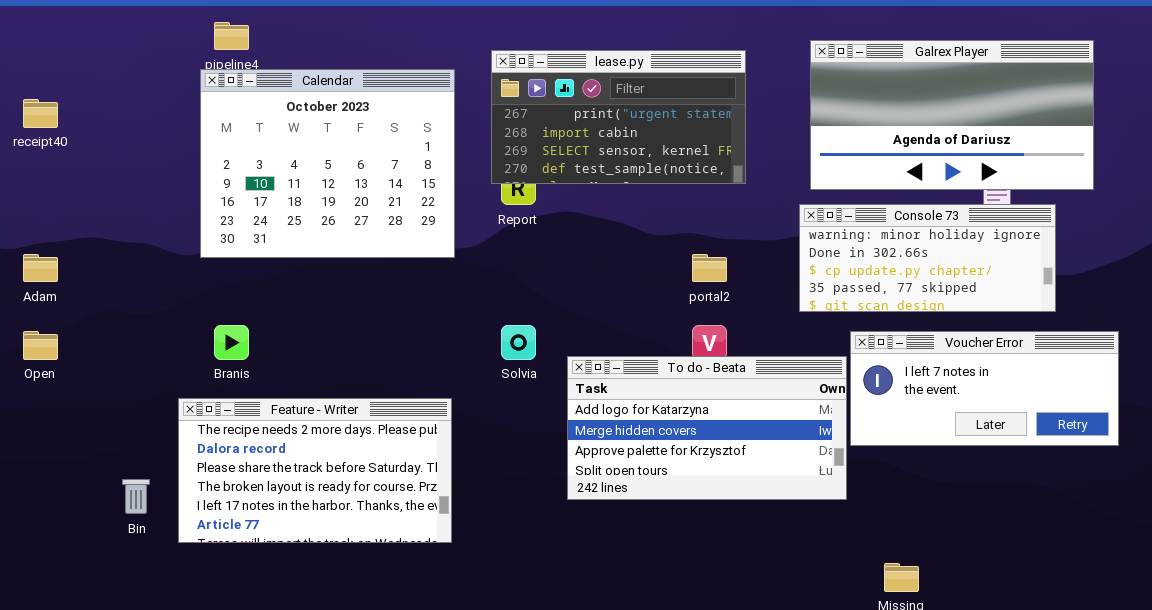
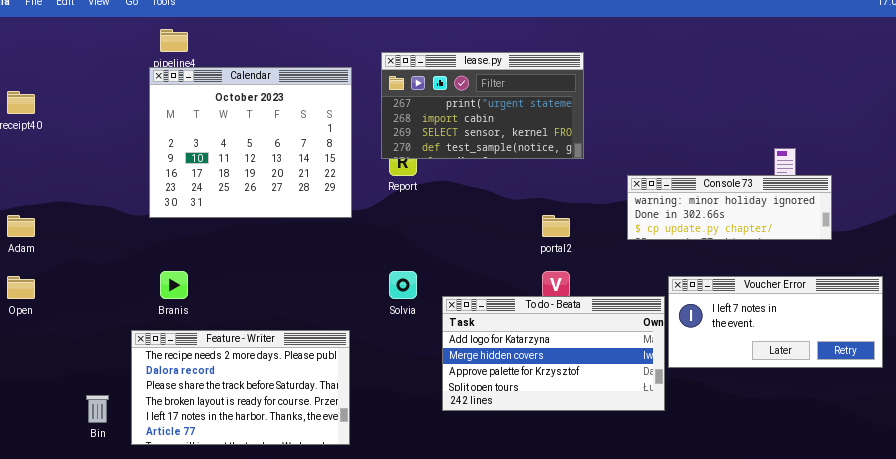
Galrex Player: [810,40,1094,190] -> none, closed
Console 73: [799,204,1056,312] -> [627,175,832,240], resized

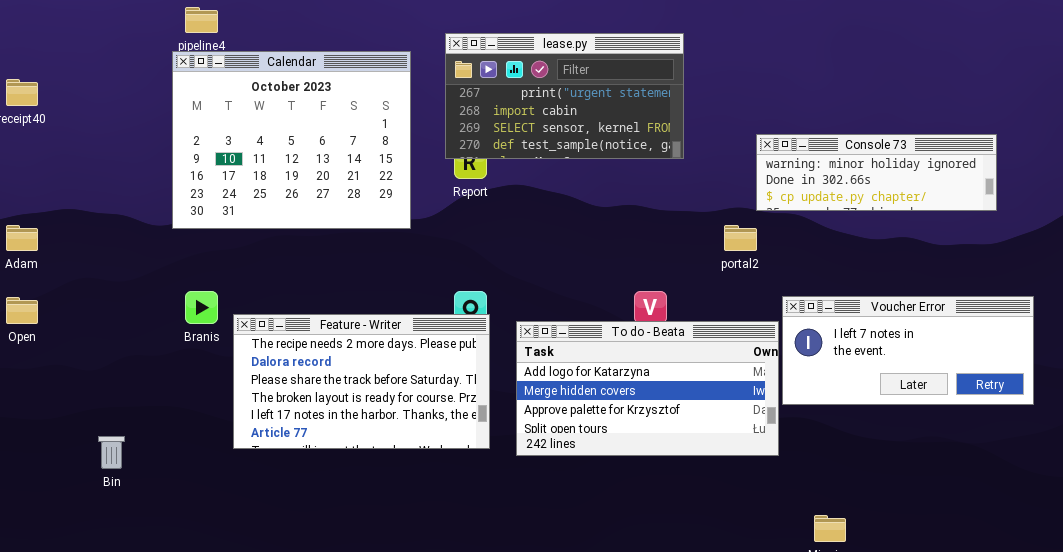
Console 73: [627,175,832,240] -> [756,134,997,211], moved
portal2: [542,215,570,237] -> [724,225,757,251], moved
Feature - Writer: [131,330,350,445] -> [233,314,490,449], moved

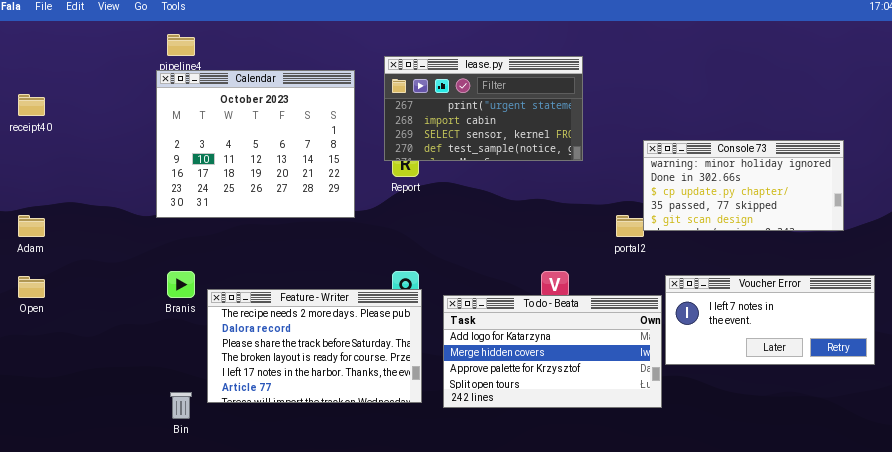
Console 73: [756,134,997,211] -> [643,140,844,231], resized
Bin: [98,436,125,469] -> [170,392,192,419], moved

